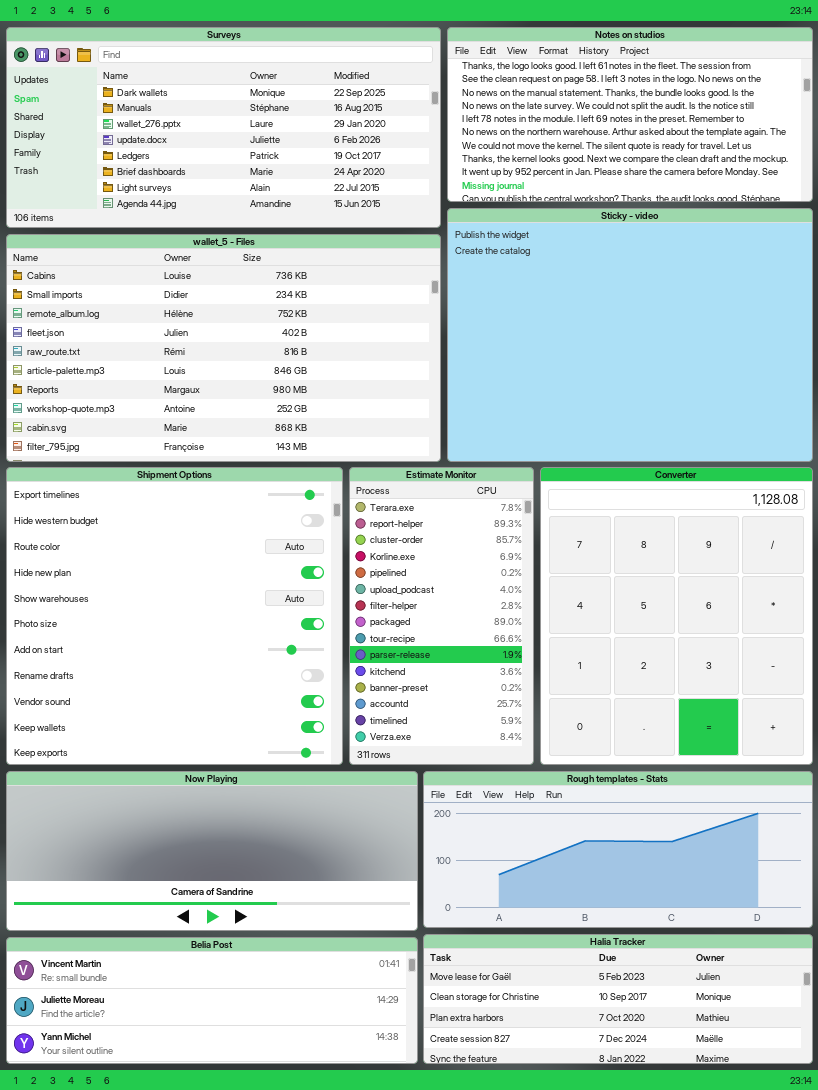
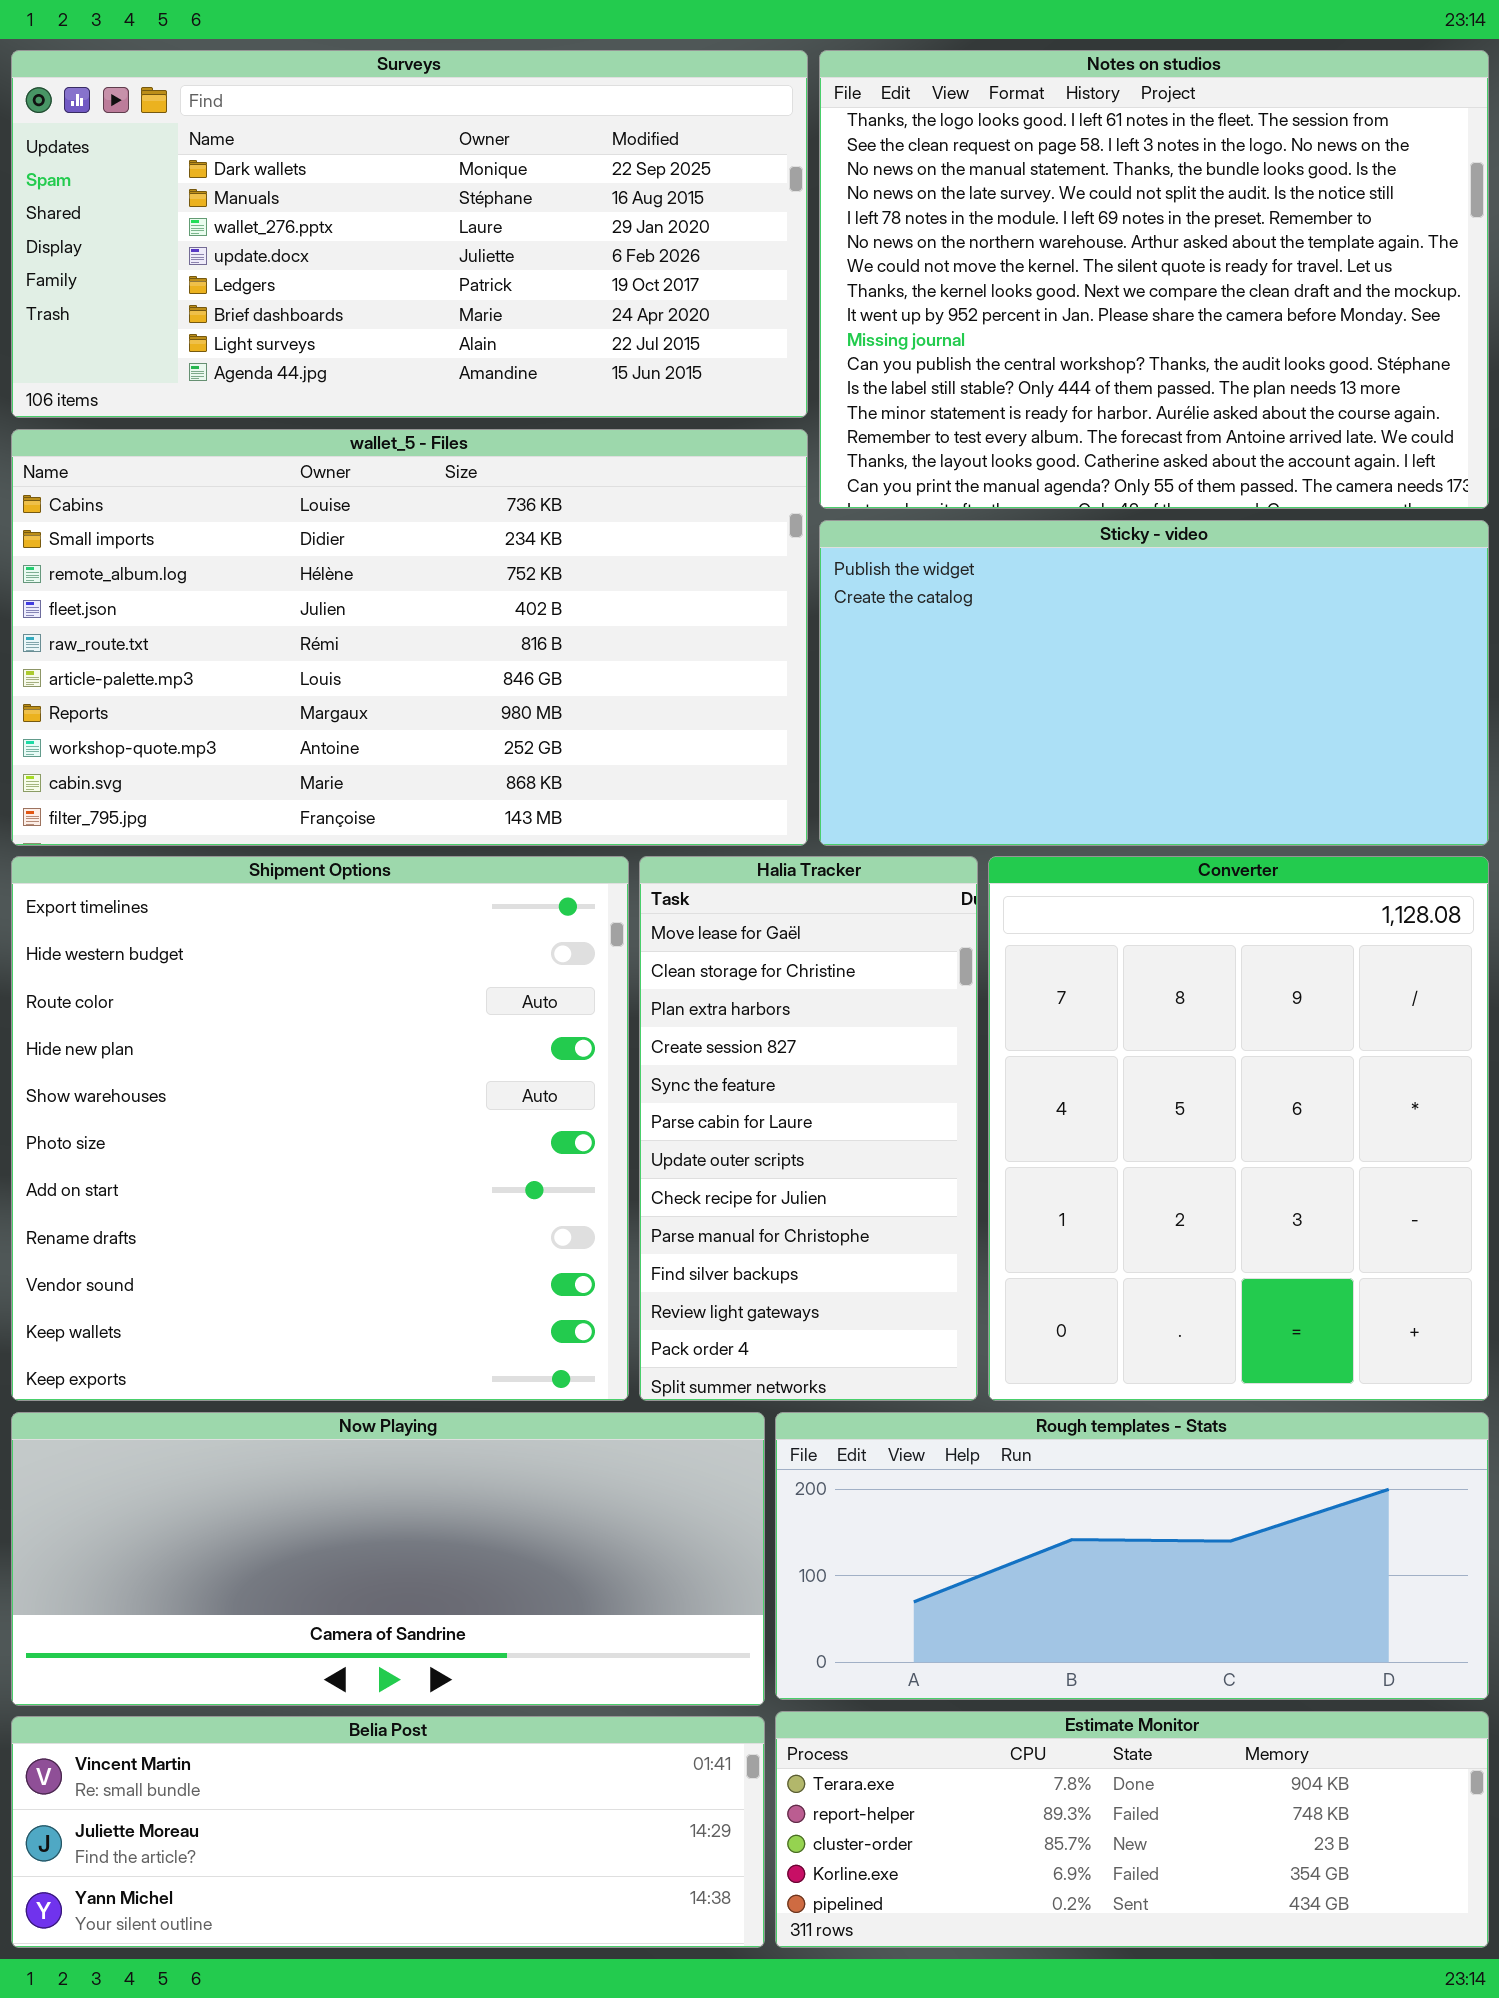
Notes on studios: [447,27,813,202] -> [819,50,1489,509], resized
Sticky - video: [447,208,813,462] -> [819,520,1489,846], resized
Estimate Monitor: [349,467,534,765] -> [775,1711,1489,1948], moved, resized
Halia Tracker: [423,934,813,1064] -> [639,856,978,1401], moved, resized

